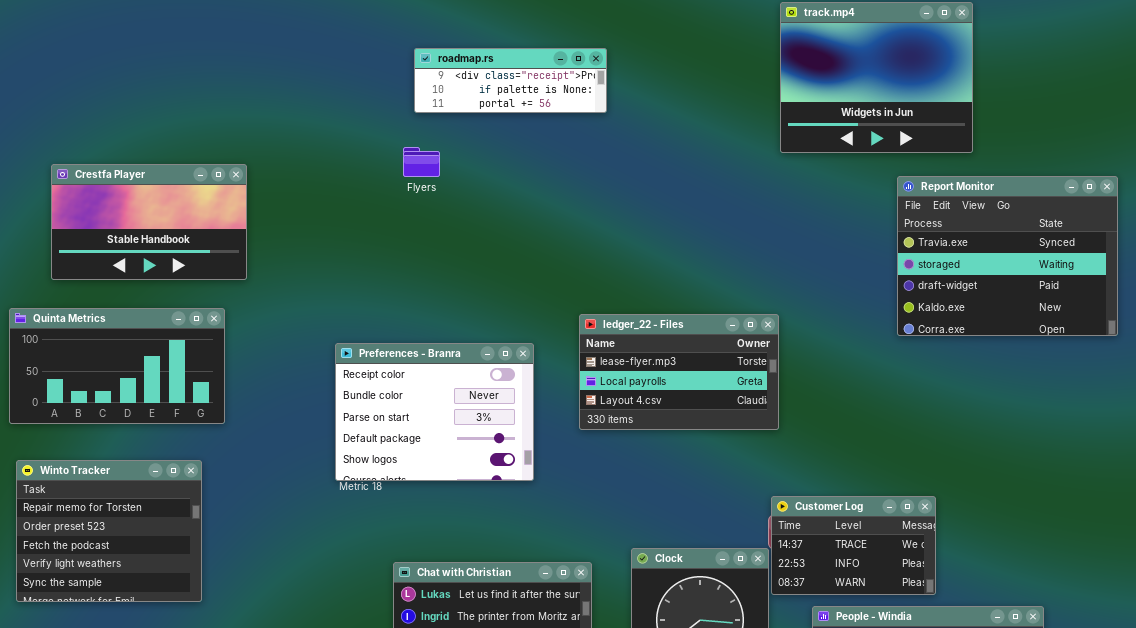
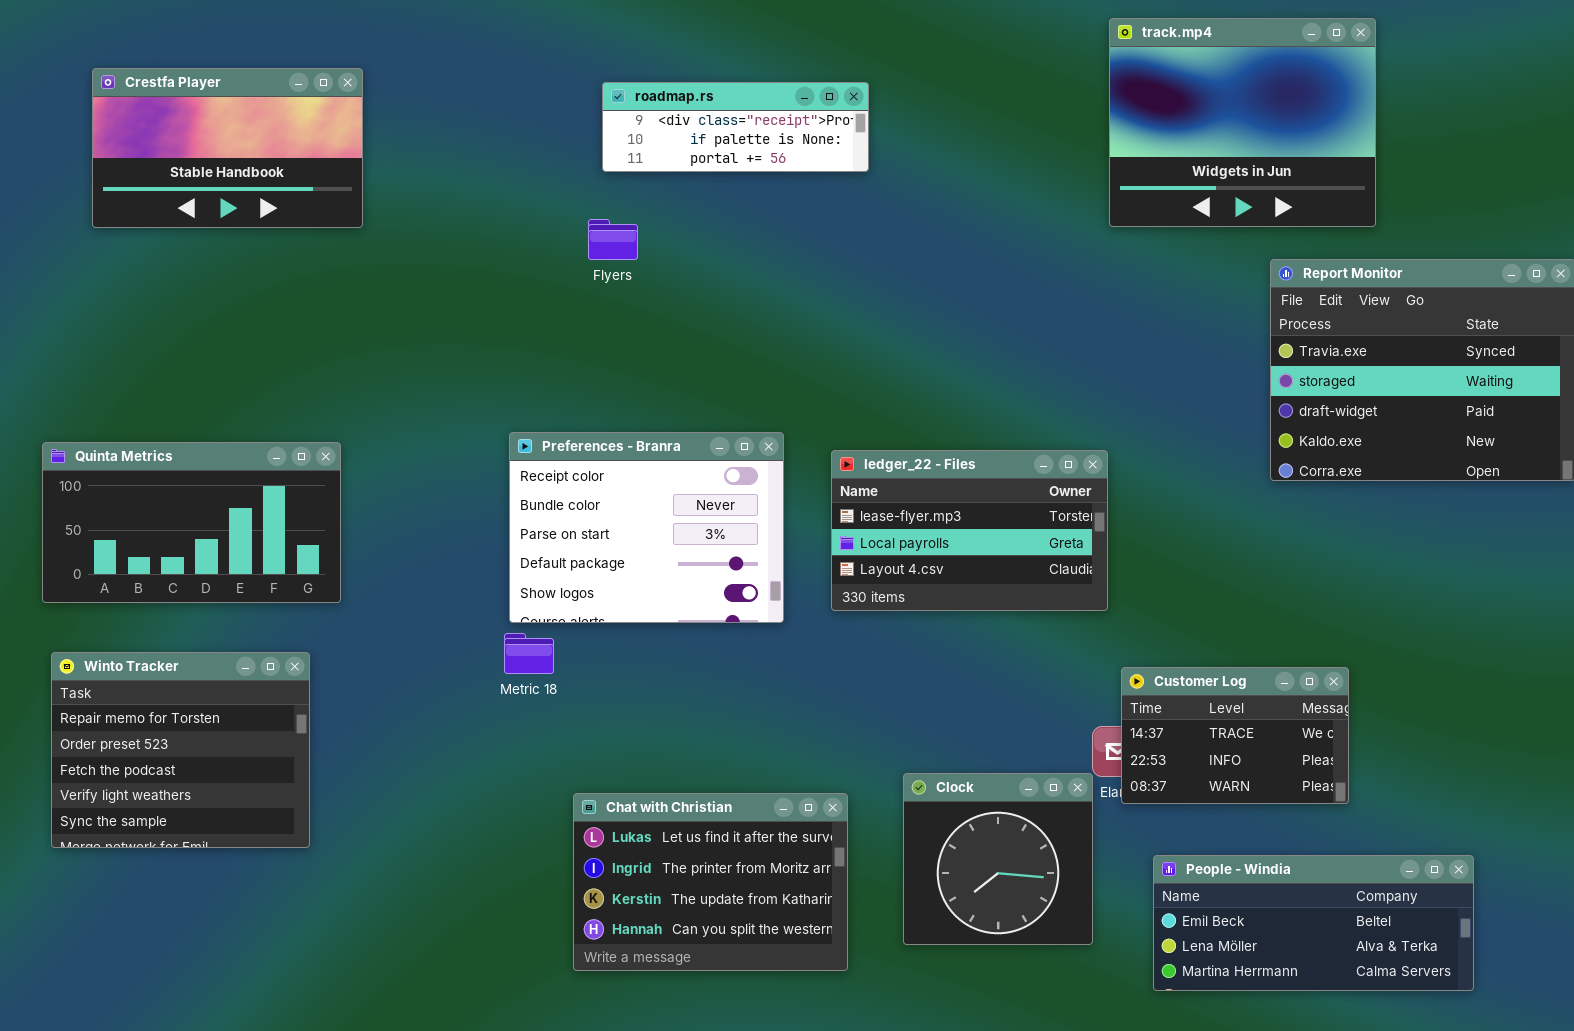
Crestfa Player: [51,164,247,280] -> [92,68,363,228], moved
Preferences - Branra: [335,343,534,481] -> [509,432,784,623], moved
Customer Log: [771,496,936,595] -> [1121,667,1349,804], moved

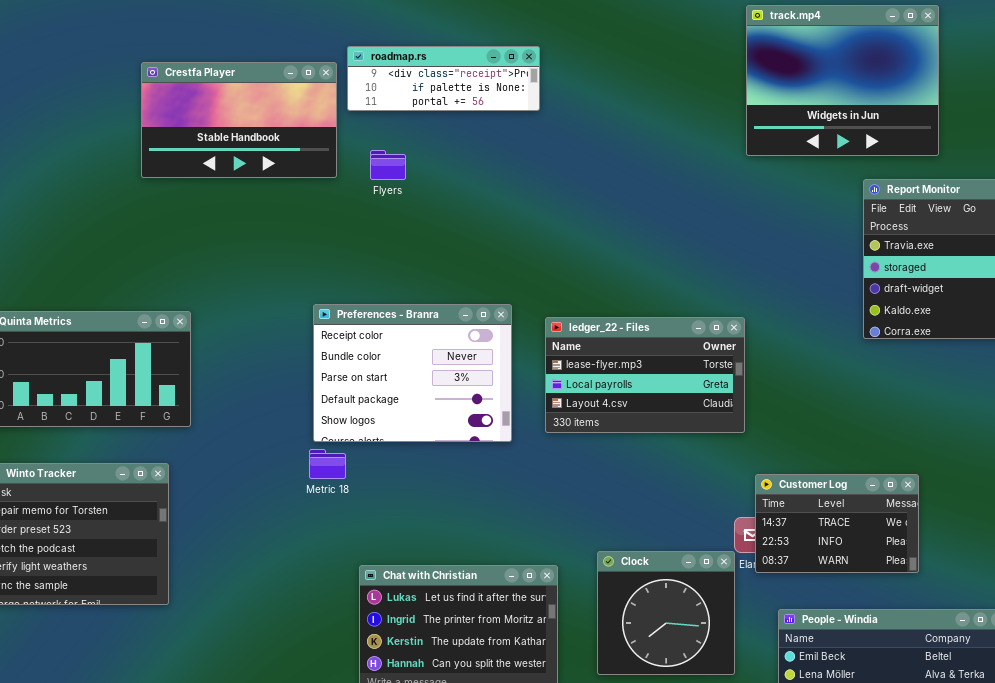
Crestfa Player: [92,68,363,228] -> [141,62,337,178], moved
roadmap.rs: [602,82,869,172] -> [347,46,540,111], moved

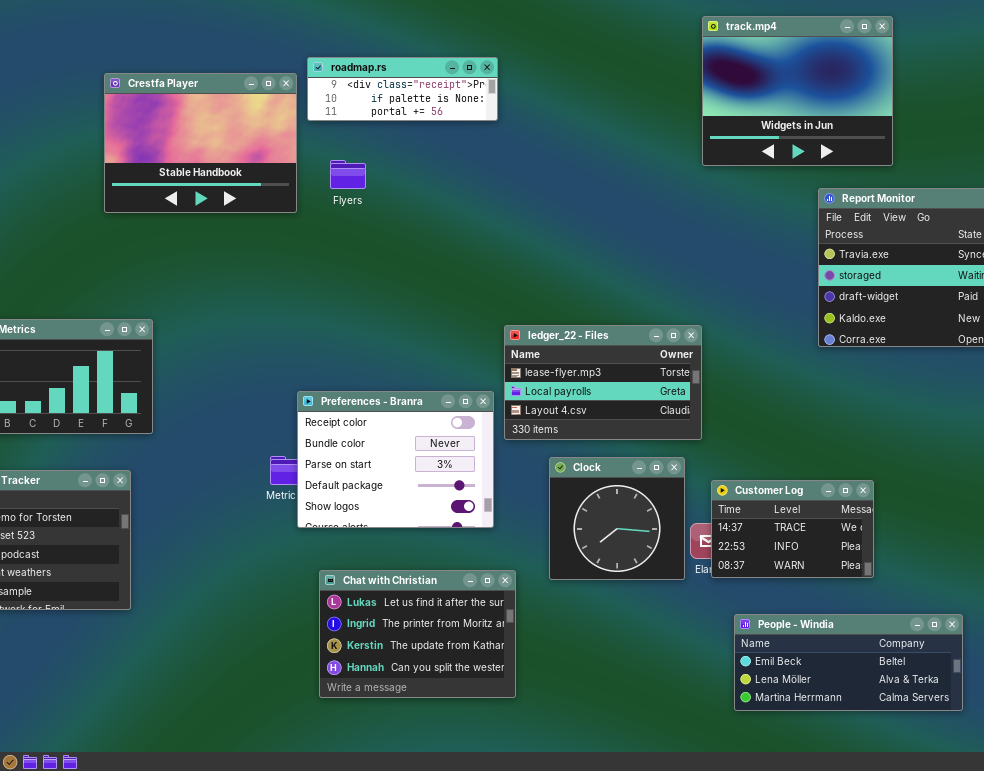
Crestfa Player: [141,62,337,178] -> [104,73,297,213], resized
Preferences - Branra: [313,304,512,442] -> [297,391,494,528], moved
Clock: [597,551,735,675] -> [549,457,685,580], moved

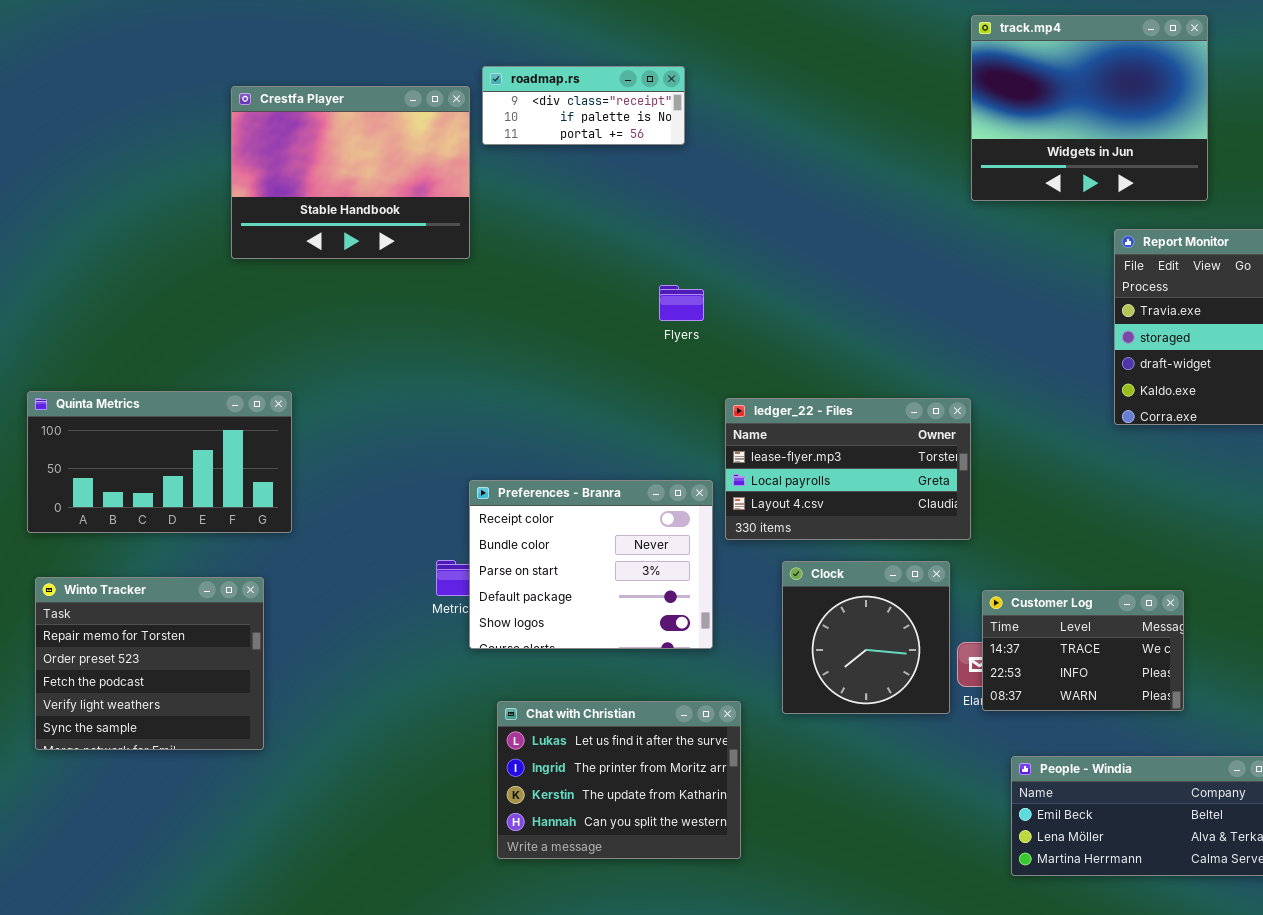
roadmap.rs: [307,57,498,121] -> [482,66,685,145], resized
Flyers: [330,160,366,189] -> [659,285,704,321], moved

